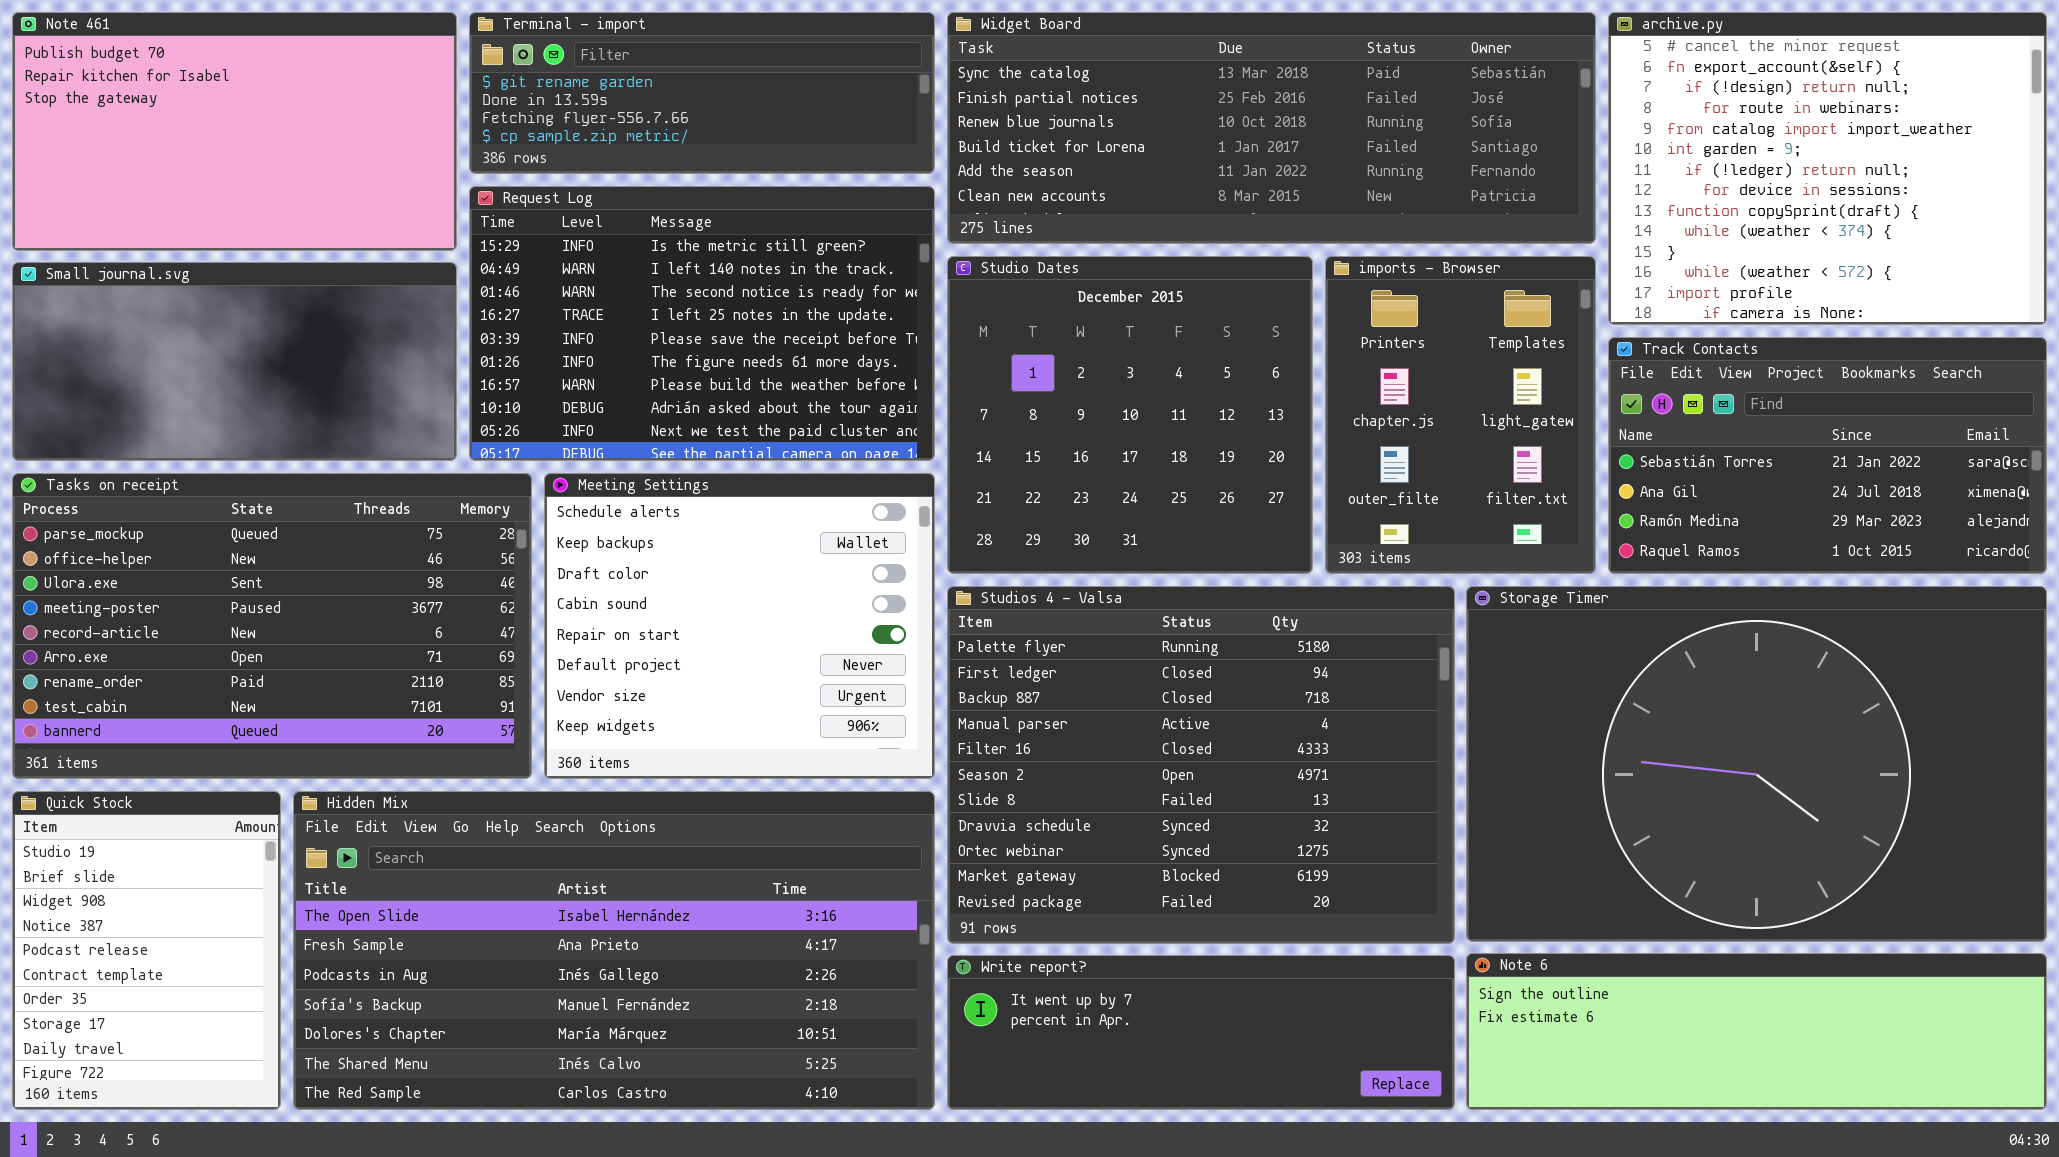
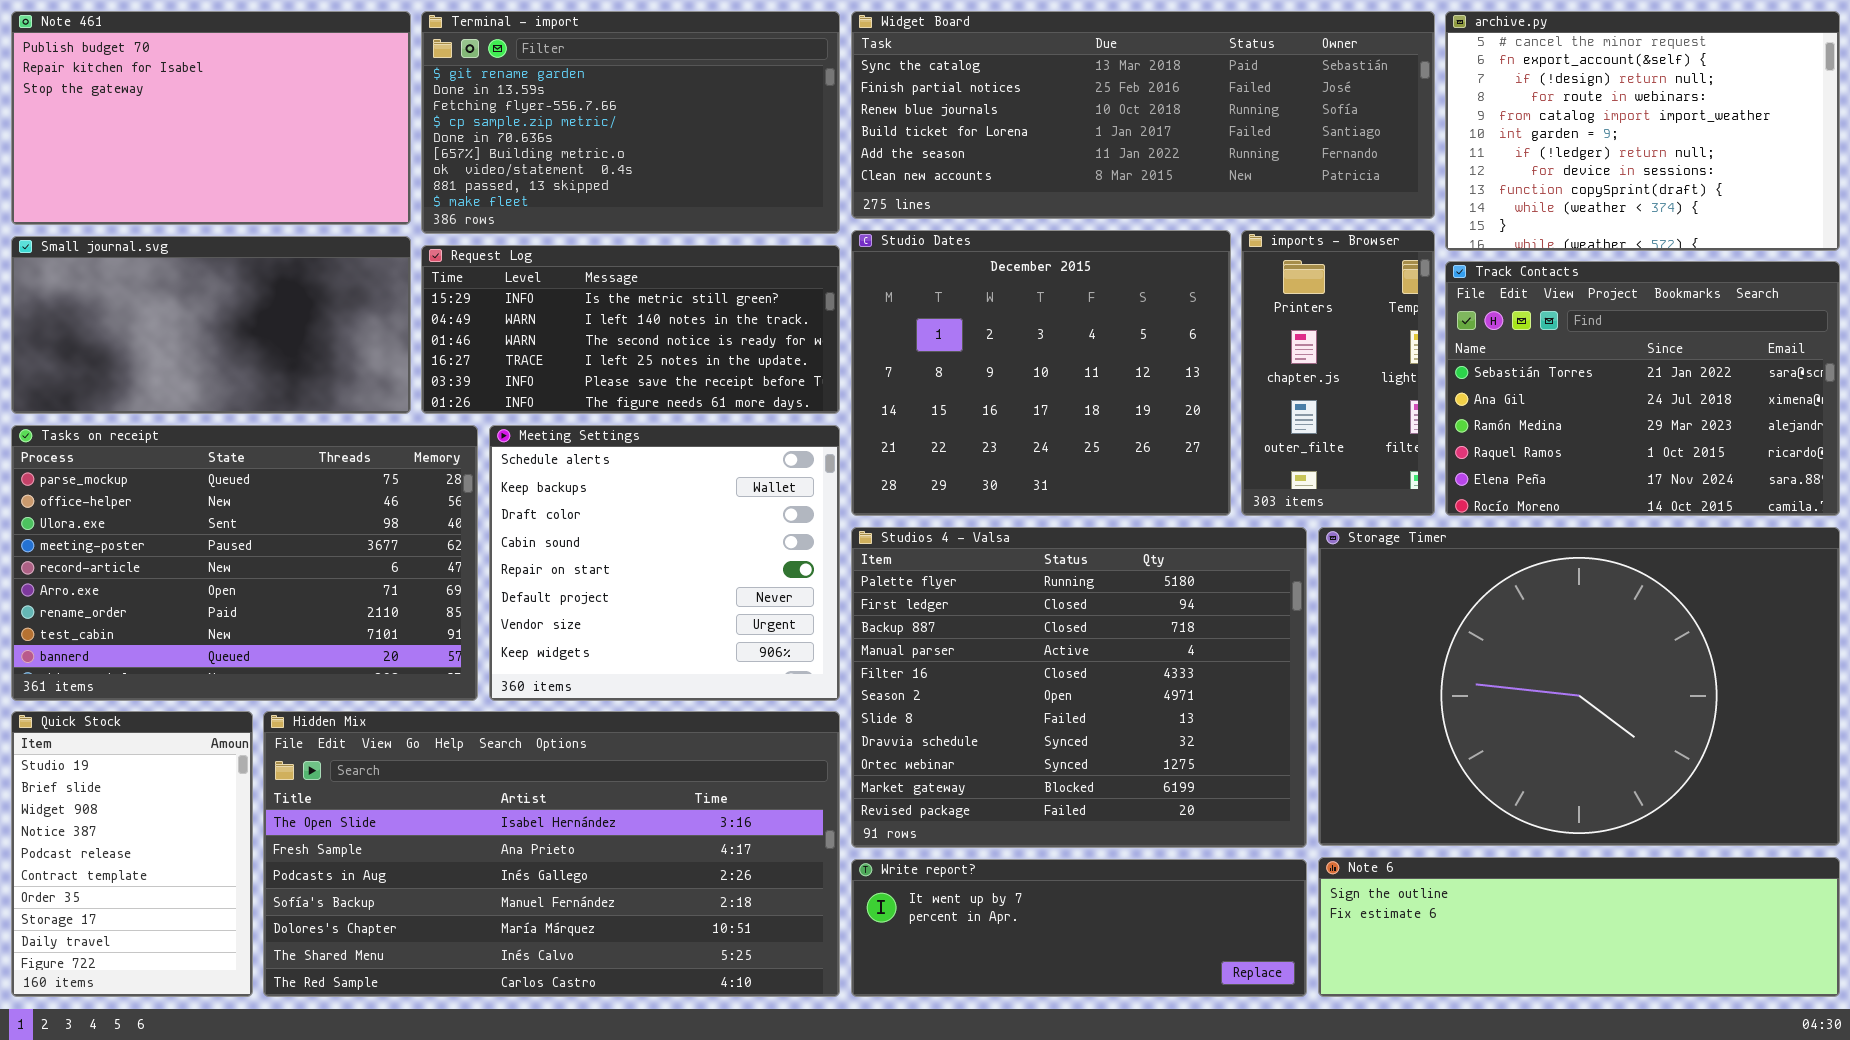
Terminal - import: [469,12,935,174] -> [421,11,840,234], resized
archive.py: [1608,12,2047,325] -> [1445,11,1840,251], resized
Request Log: [469,186,935,461] -> [421,245,840,414], resized
Studio Dates: [947,256,1313,574] -> [851,230,1231,516], resized
imports - Browser: [1325,256,1596,574] -> [1241,230,1435,516], resized
Track Contacts: [1608,337,2047,574] -> [1445,261,1840,516], resized

